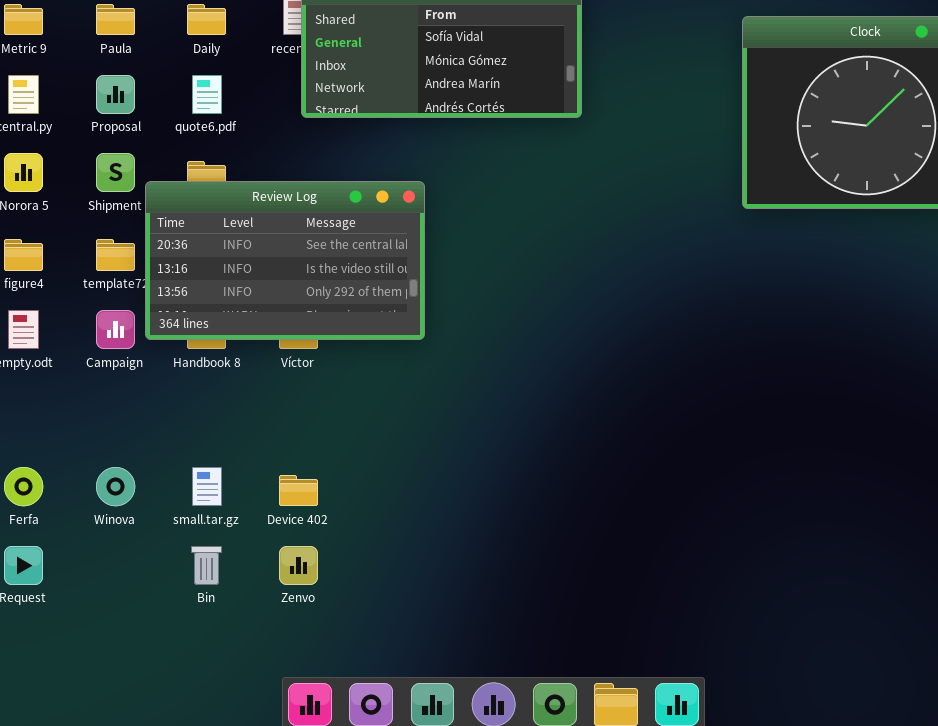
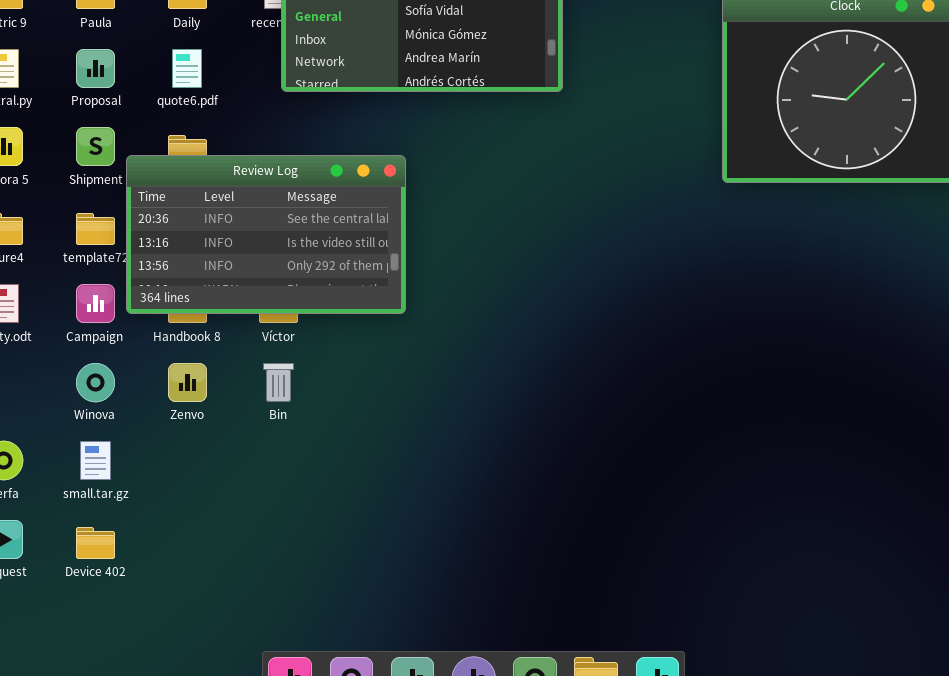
Winova: [96,467,135,506] -> [76,363,115,402], moved
small.tar.gz: [192,467,222,506] -> [80,441,111,480], moved
Device 402: [279,475,318,506] -> [76,527,115,559], moved
Bin: [191,546,222,585] -> [263,363,294,402], moved
Zenvo: [279,546,318,585] -> [168,363,207,402], moved

